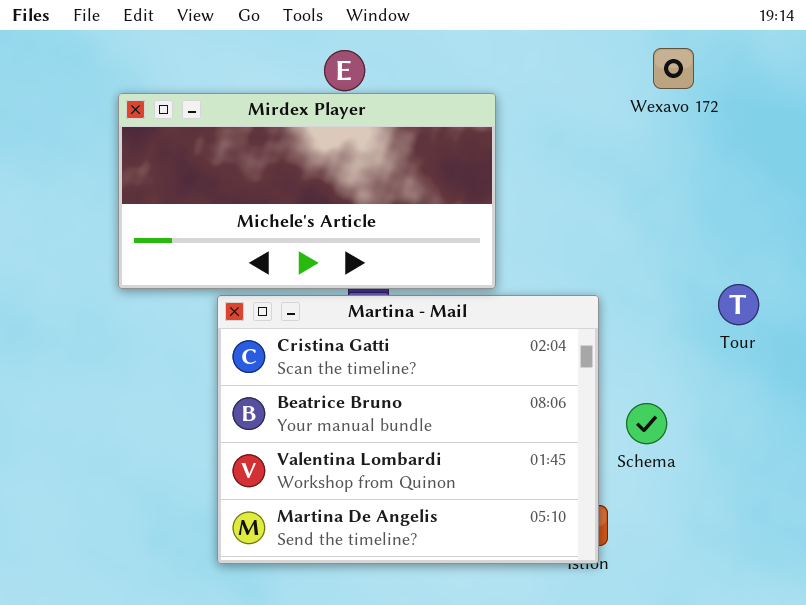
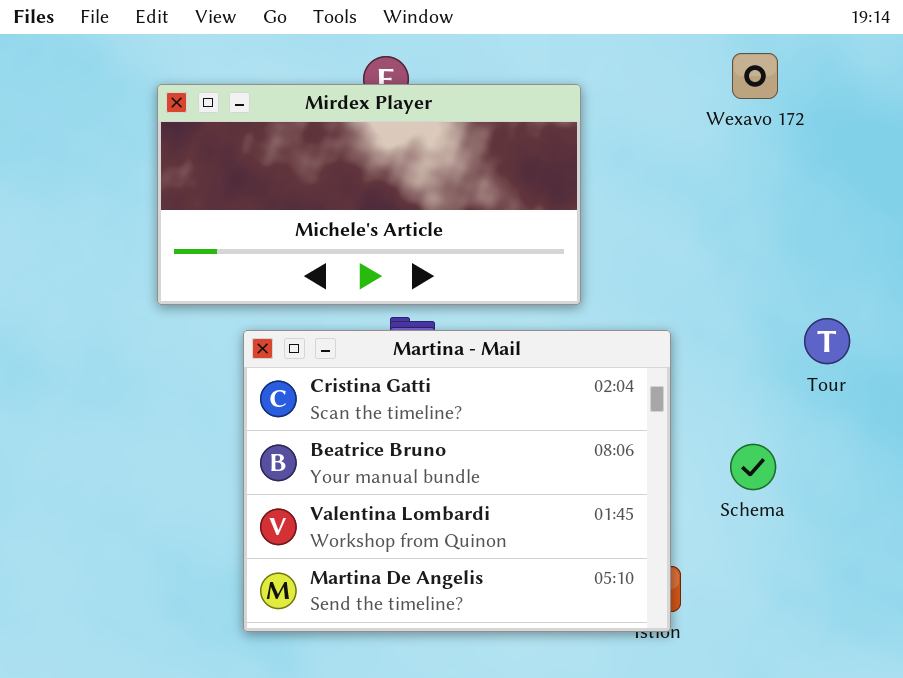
Mirdex Player: [118,93,496,289] -> [157,84,581,305], moved
Schema: [626,403,667,444] -> [730,444,776,490], moved

